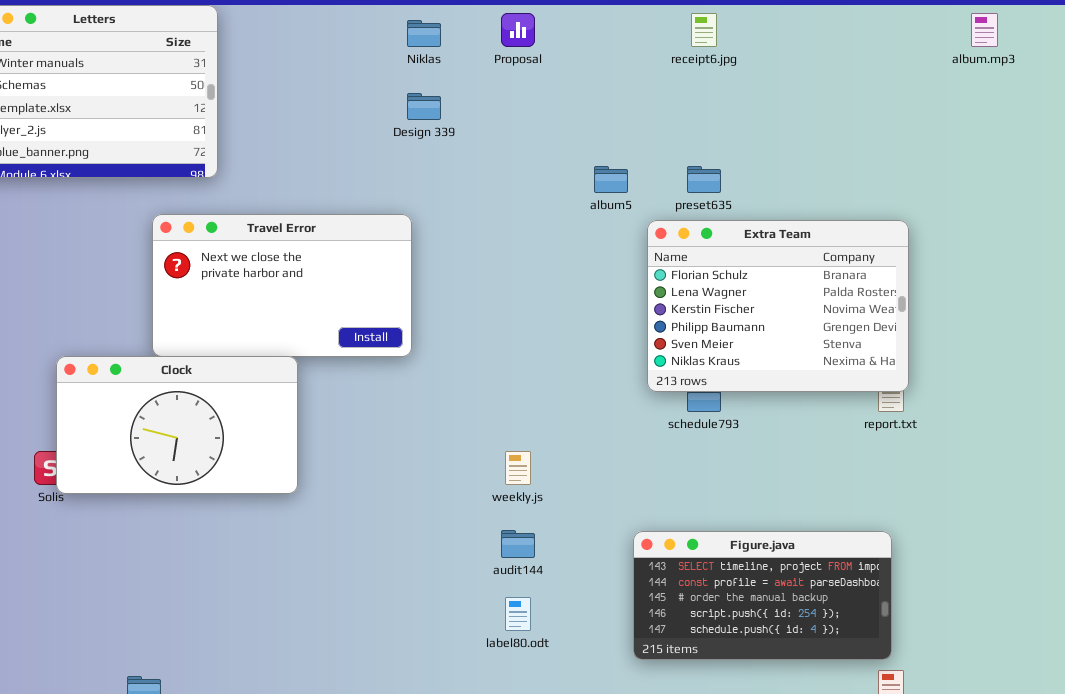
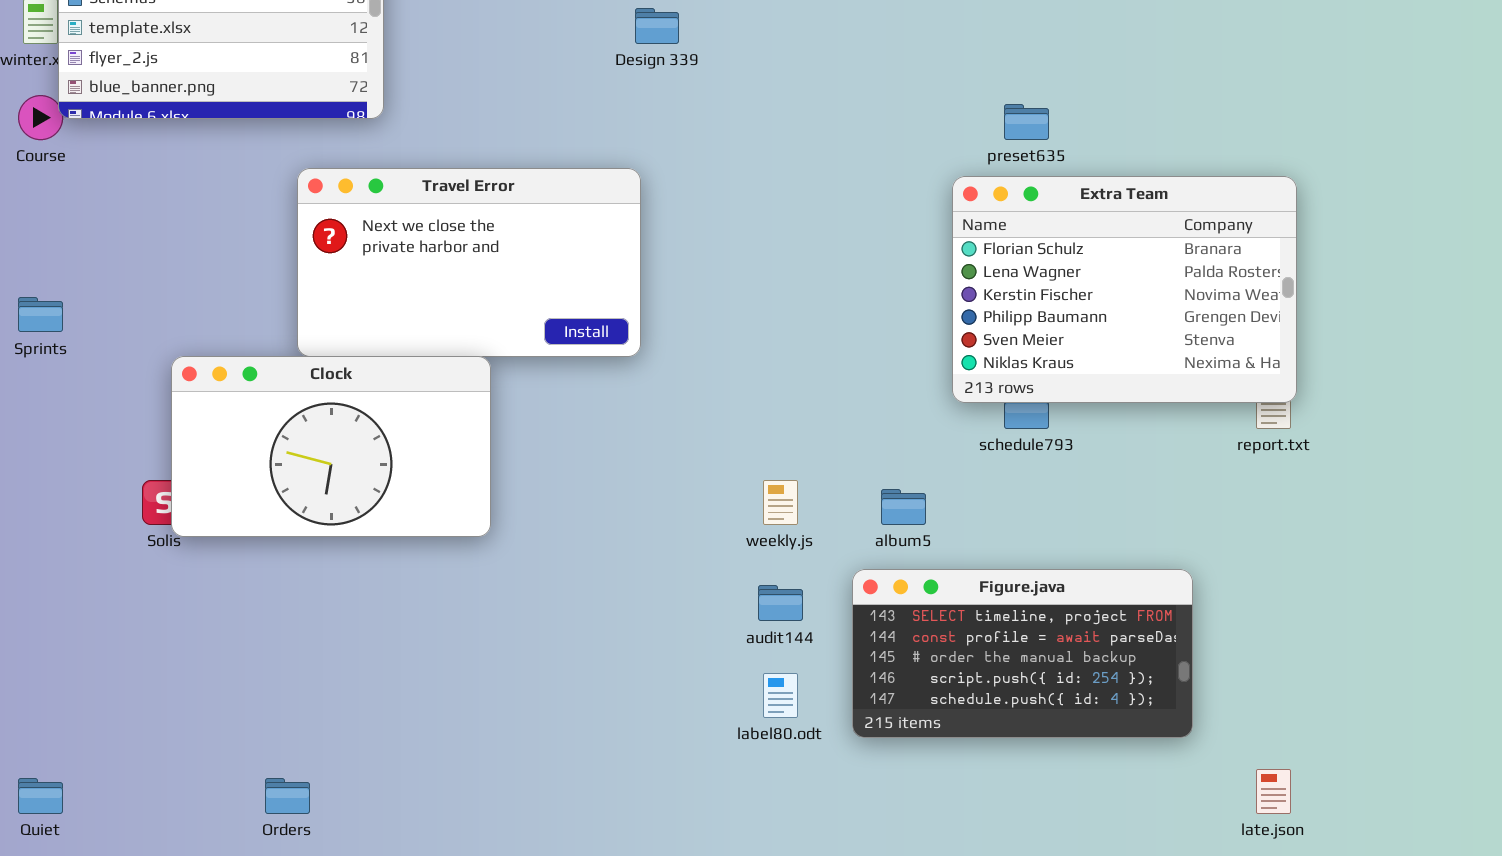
album5: [594,166,628,193] -> [881,489,926,525], moved
Figure.java: [633,531,892,660] -> [852,569,1193,738], moved

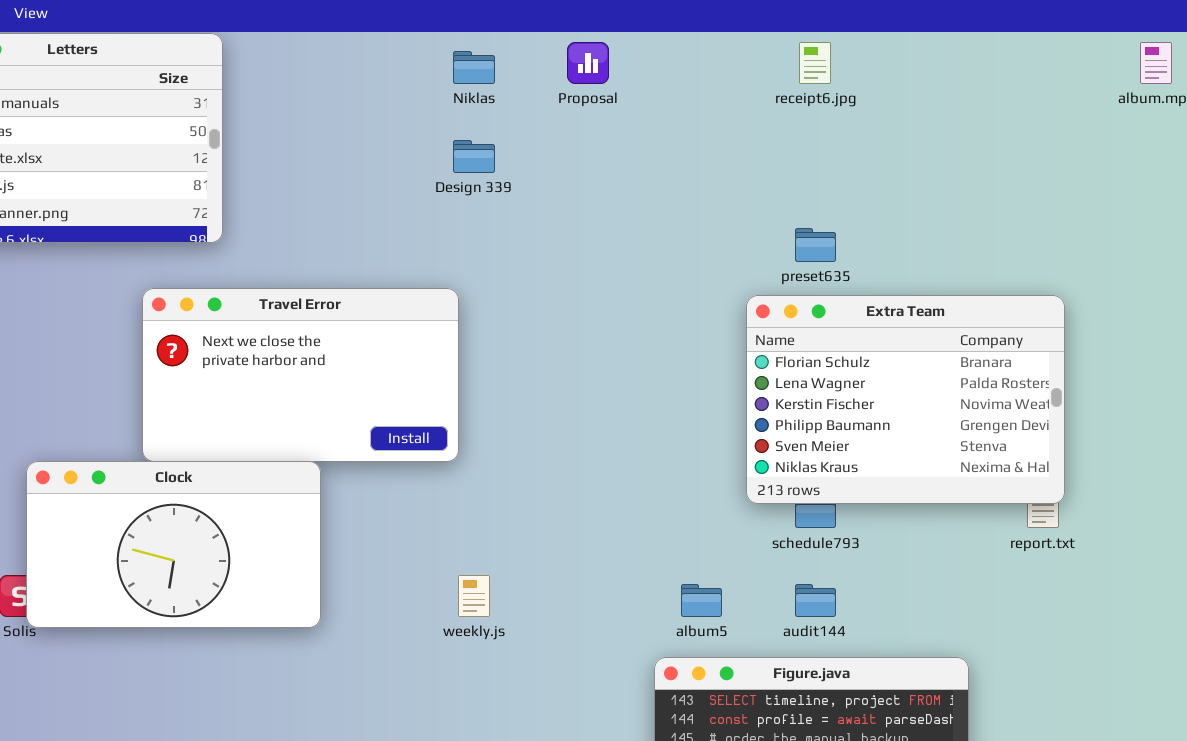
weekly.js: [763,480,798,525] -> [458,575,490,617], moved
audit144: [758,585,803,621] -> [795,584,836,617], moved

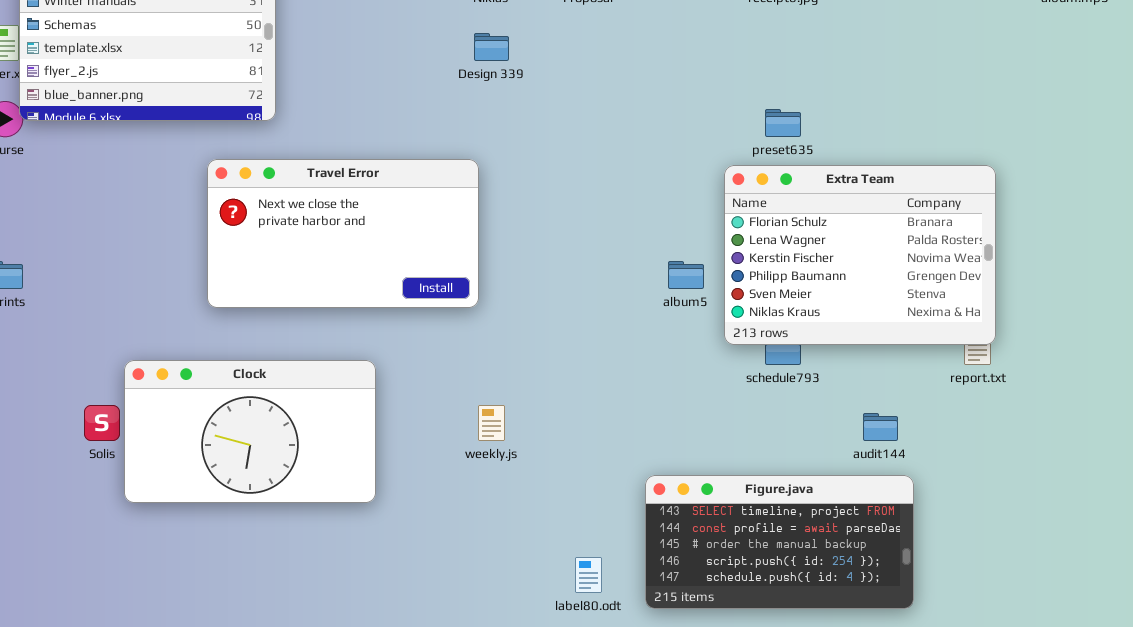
Clock: [26,461,321,628] -> [124,360,376,503], moved
album5: [681,584,722,617] -> [668,261,704,289], moved
audit144: [795,584,836,617] -> [863,413,898,441], moved

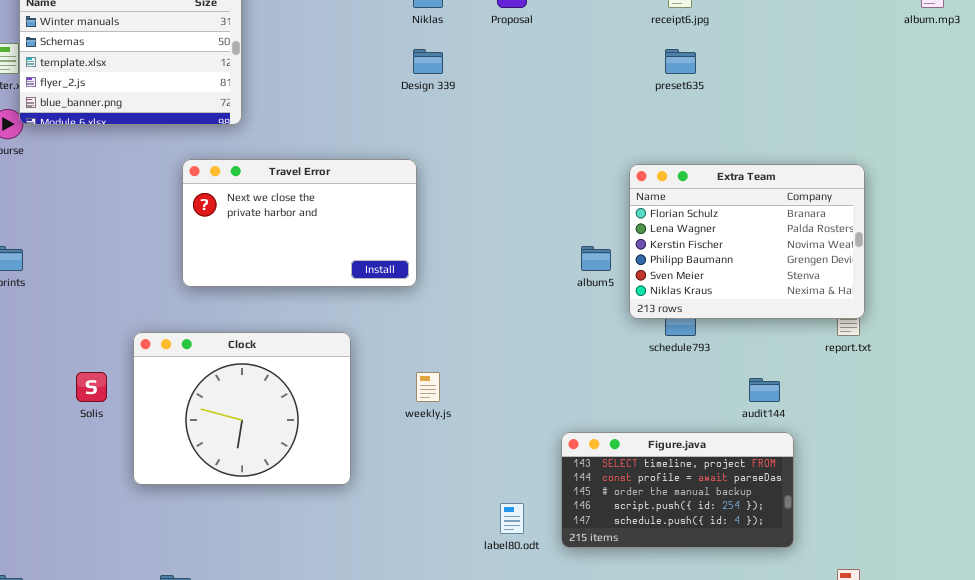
preset635: [765,109,801,137] -> [665,49,696,74], moved
Clock: [124,360,376,503] -> [133,332,351,485], moved, resized

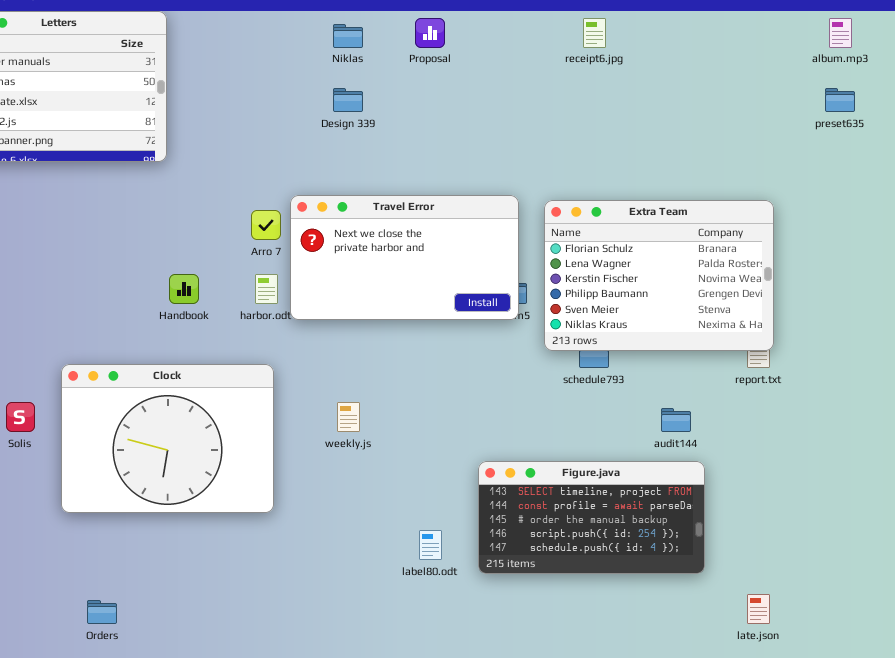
preset635: [665,49,696,74] -> [825,88,855,112], moved
Travel Error: [182,159,417,287] -> [290,195,519,320], moved

